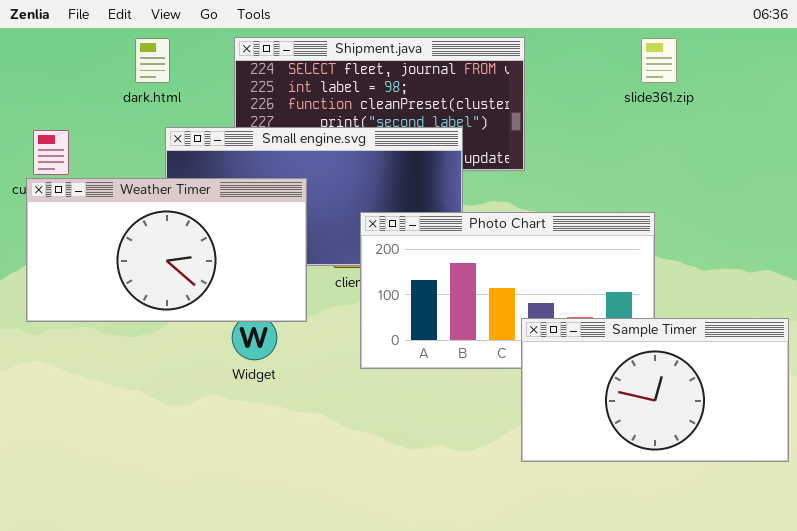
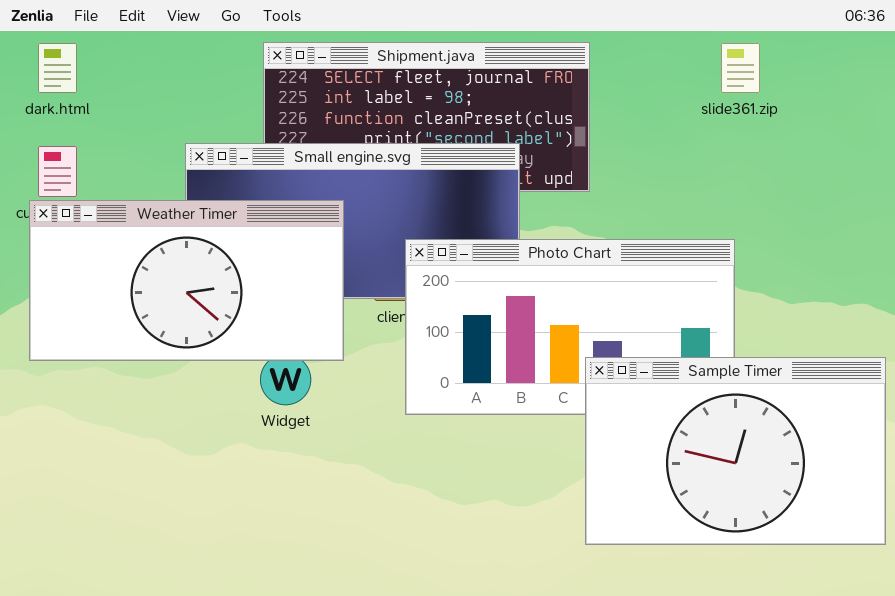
dark.html: [135,38,170,83] -> [38,43,77,93], moved
Sample Timer: [521,318,789,462] -> [585,357,886,545], resized

